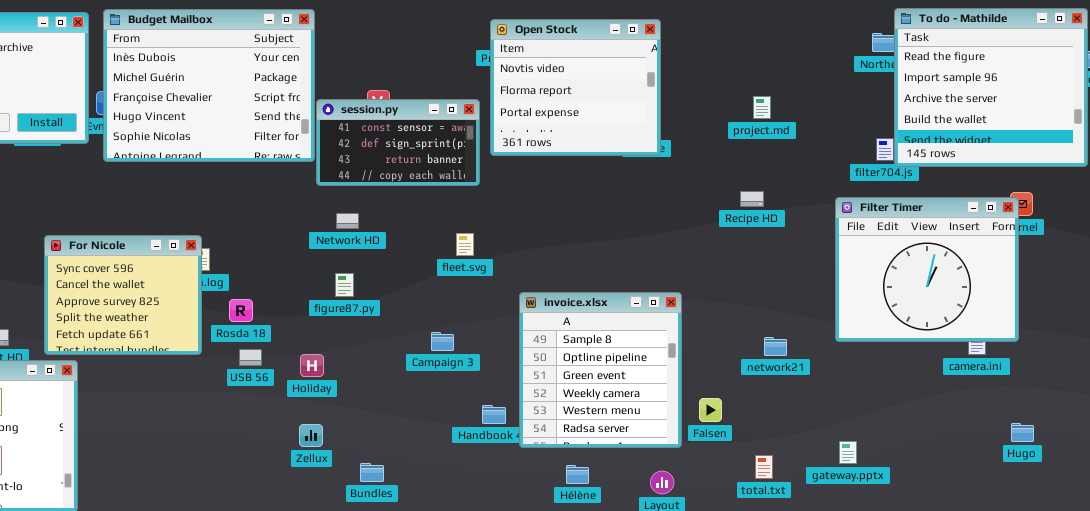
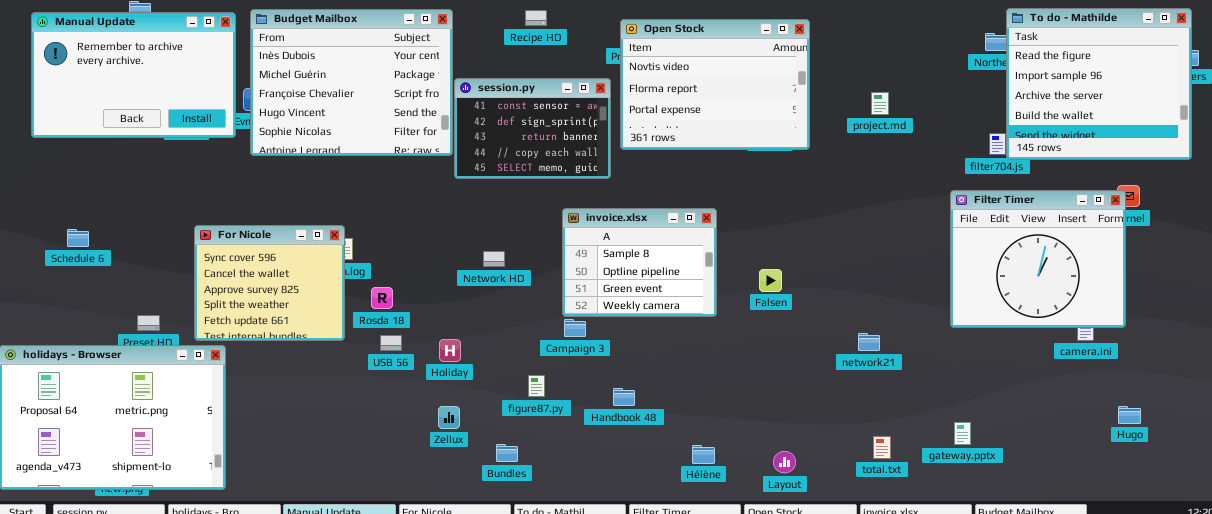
Open Stock: [490,19,661,156] -> [620,19,810,150], resized
session.py: [316,99,480,186] -> [454,78,611,179], resized
Recipe HD: [740,191,764,207] -> [525,10,547,26], moved
Network HD: [336,213,359,229] -> [483,251,505,267], moved
figure87.py: [335,273,354,297] -> [528,375,545,397], moved
invoice.xlsx: [519,292,682,448] -> [562,208,717,317], moved, resized
network21: [764,337,787,356] -> [858,333,880,351], moved
Falsen: [699,398,722,422] -> [759,269,782,292], moved

